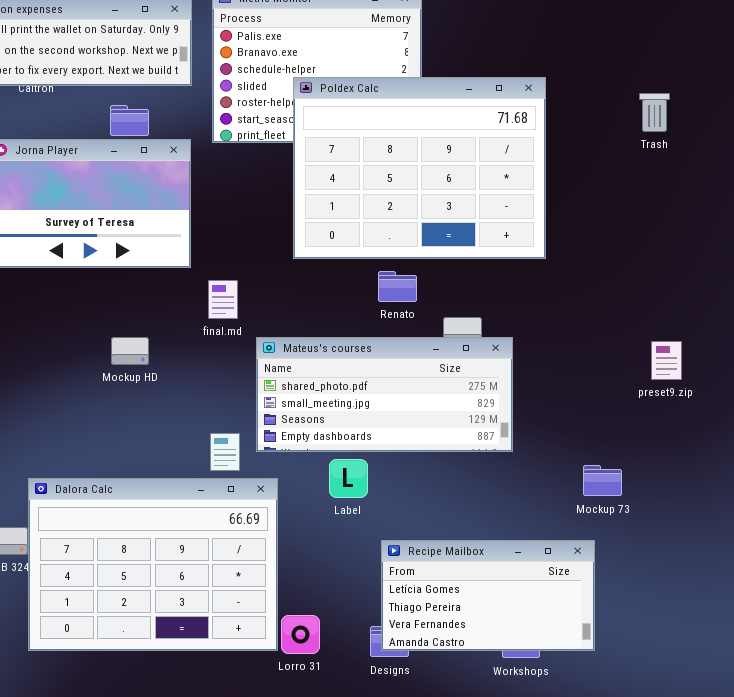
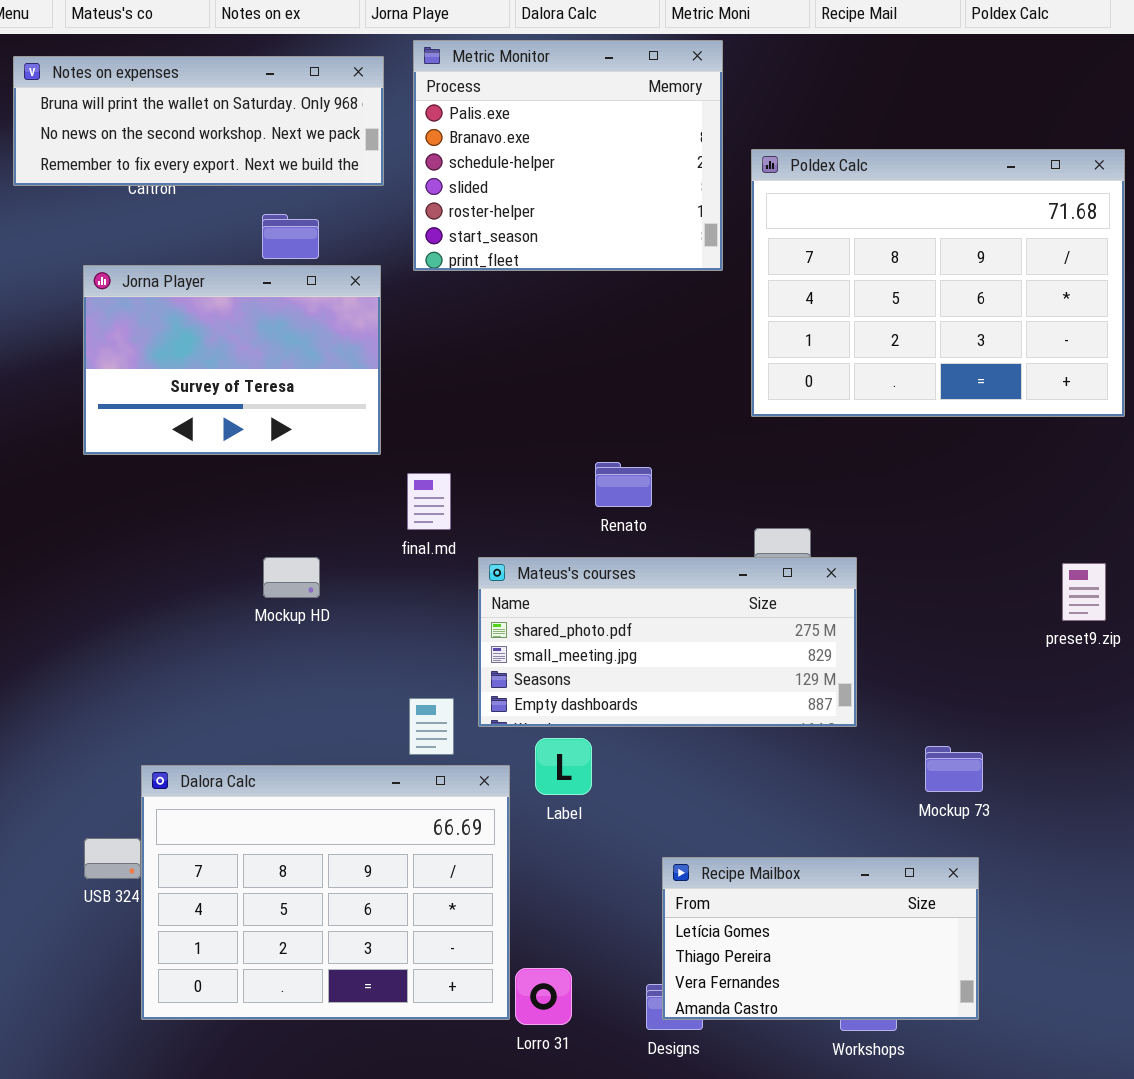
Poldex Calc: [293,77,546,259] -> [751,149,1125,417], moved
Renato: [378,271,417,302] -> [595,462,652,507], moved
Label: [329,459,368,498] -> [535,738,592,795], moved
Mockup 73: [583,465,622,496] -> [925,746,983,792], moved

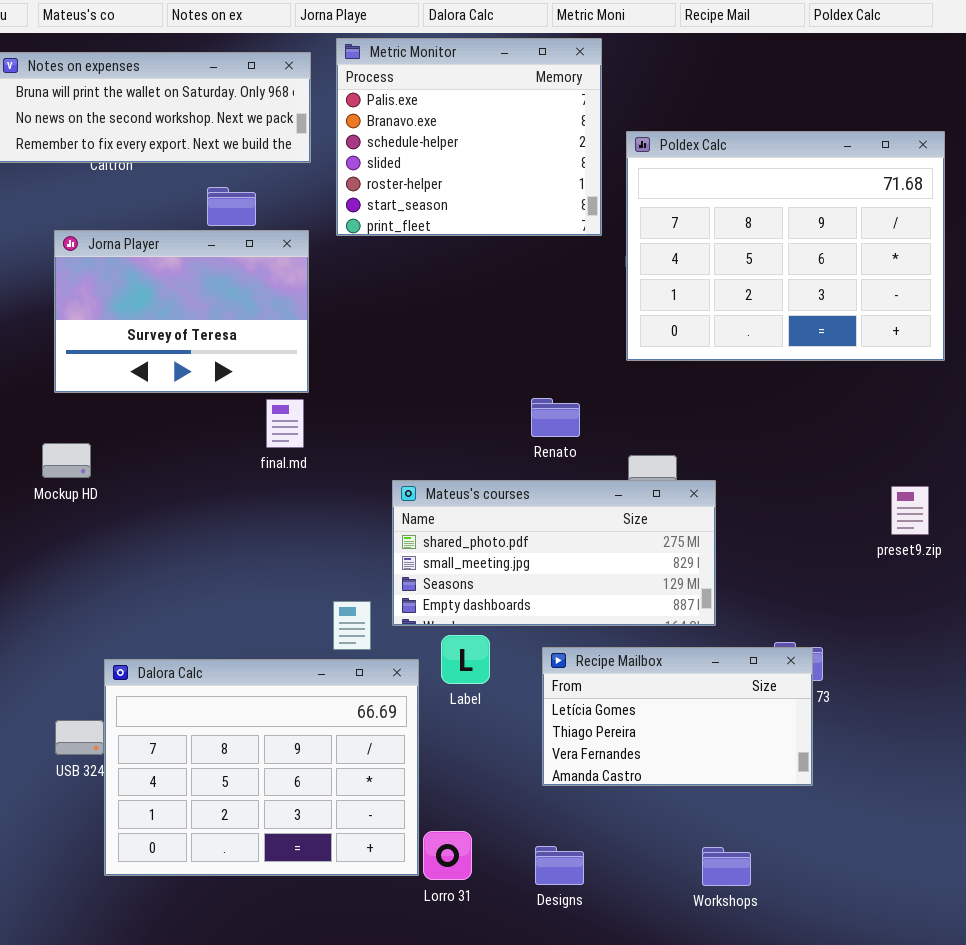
Renato: [595,462,652,507] -> [531,398,580,437], moved
final.md: [407,473,451,530] -> [266,399,304,448], moved
Mockup HD: [263,557,320,598] -> [42,443,91,478], moved
Recipe Mailbox: [662,857,979,1020] -> [542,647,813,786], moved

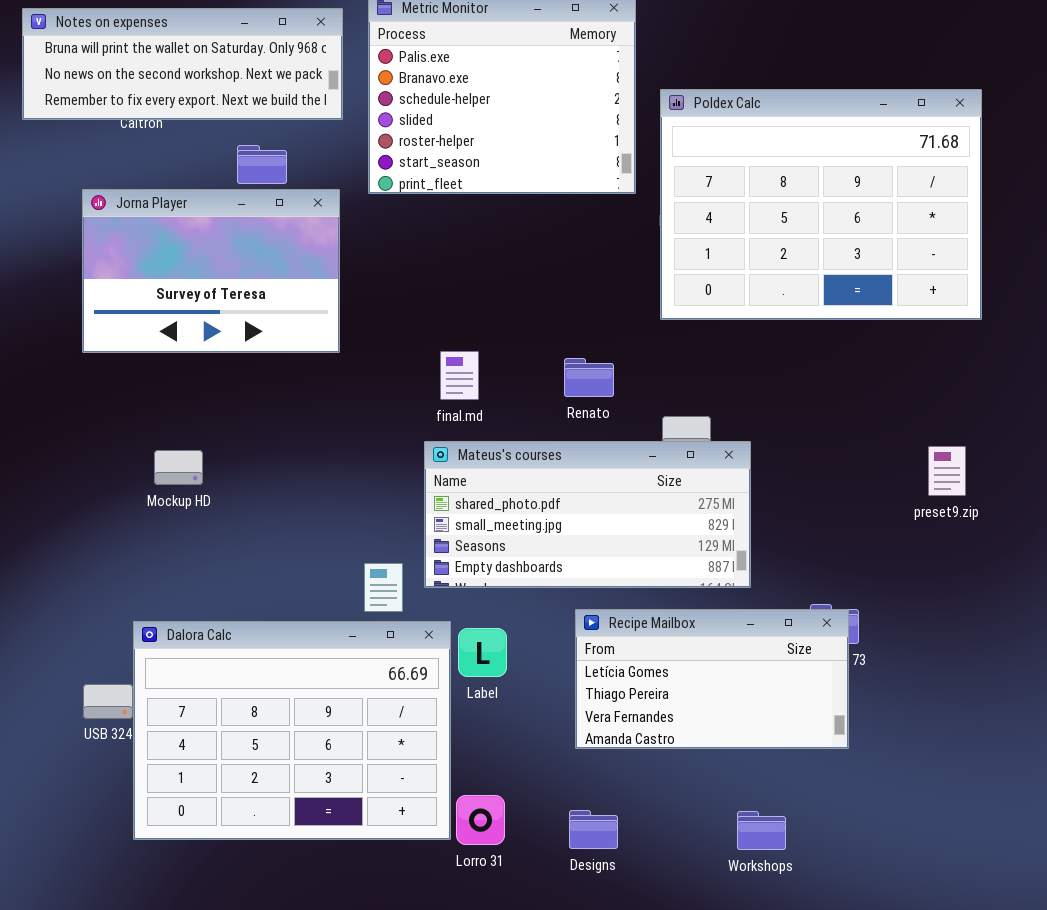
final.md: [266,399,304,448] -> [440,351,479,400], moved
Mockup HD: [42,443,91,478] -> [154,450,203,485], moved
Label: [441,635,490,684] -> [458,628,507,677], moved

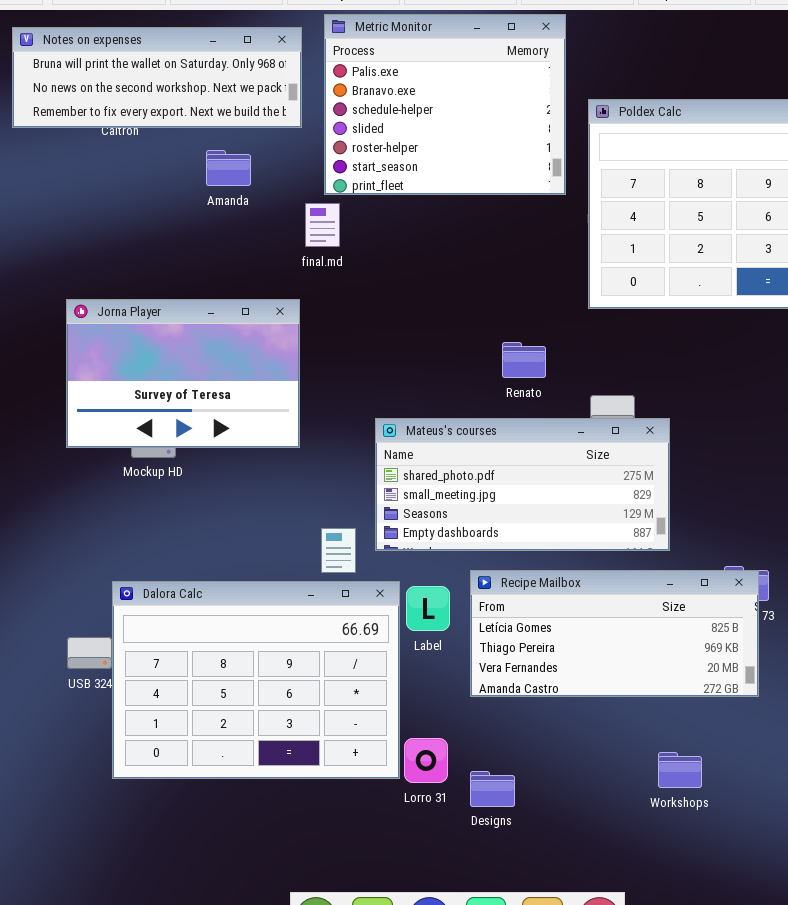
Jorna Player: [82,189,340,353] -> [66,299,300,448], moved
final.md: [440,351,479,400] -> [305,203,340,247], moved
Recipe Mailbox: [575,609,849,749] -> [470,570,759,697], resized
Designs: [569,810,618,849] -> [470,771,515,807], moved

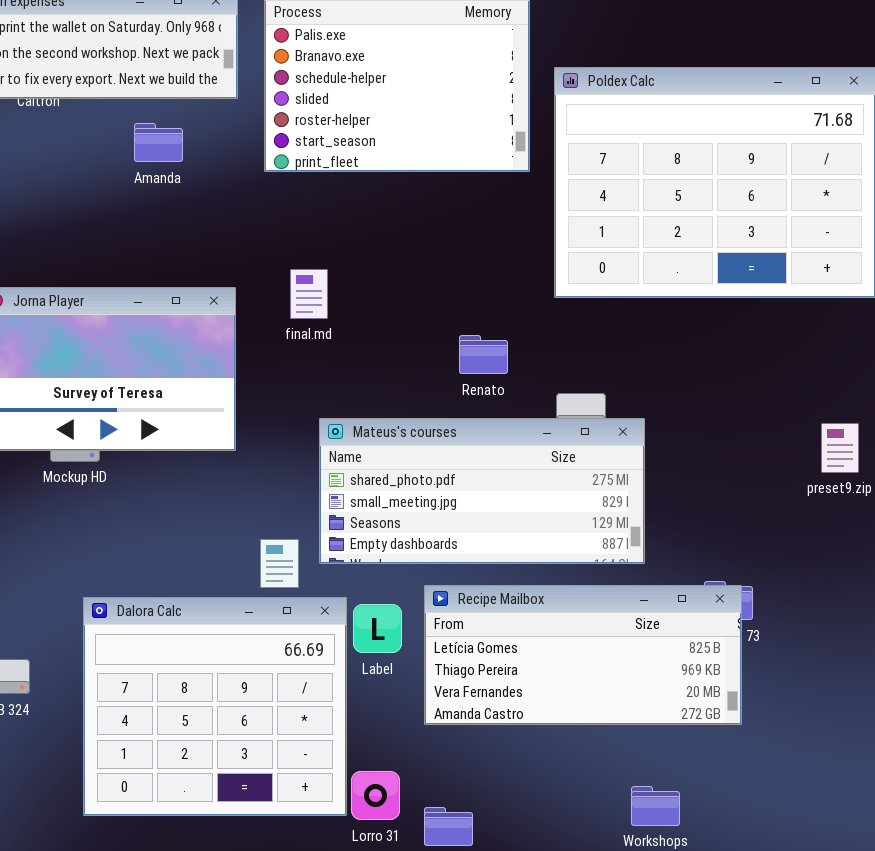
final.md: [305,203,340,247] -> [290,269,328,319], moved
Dalora Calc: [112,581,400,779] -> [83,597,347,816], resized

